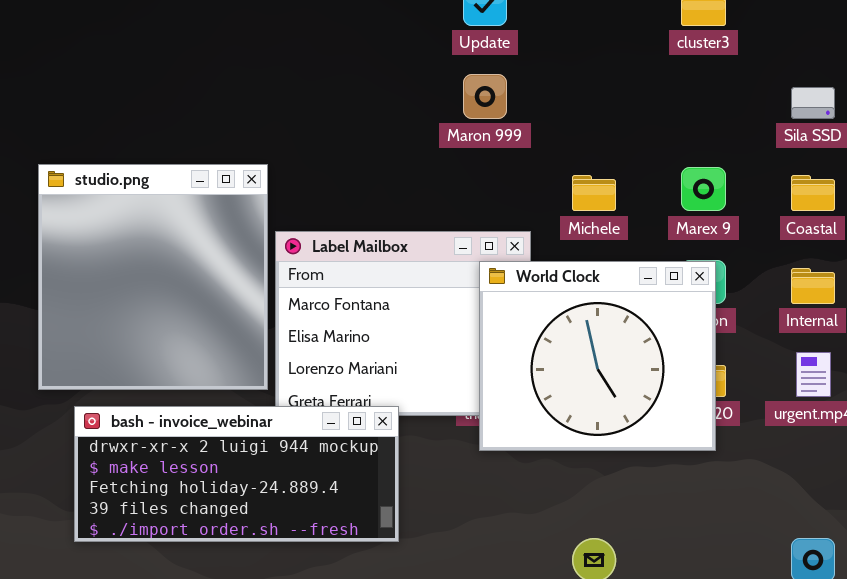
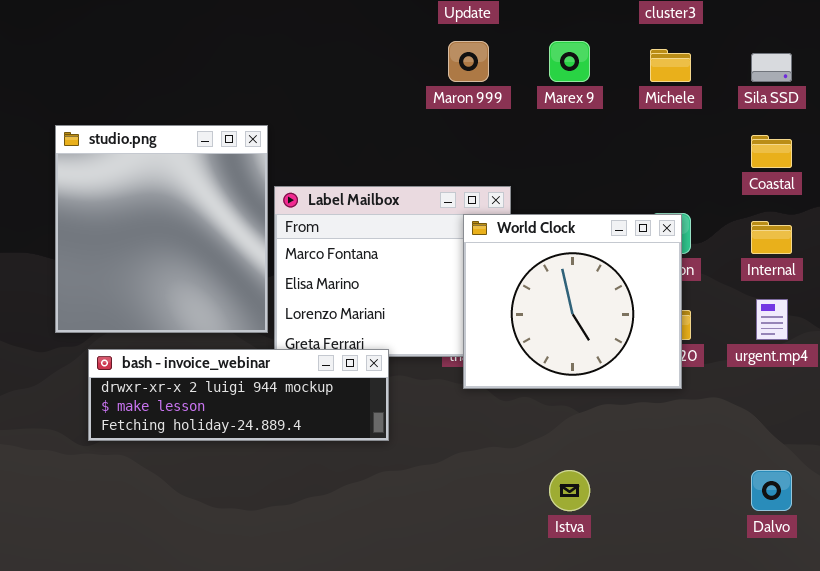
Marex 9: [681,167,726,211] -> [549,41,590,82], moved
Michele: [572,175,616,211] -> [650,49,691,82], moved
bash - invoice_webinar: [74,406,399,542] -> [88,349,389,441], resized

